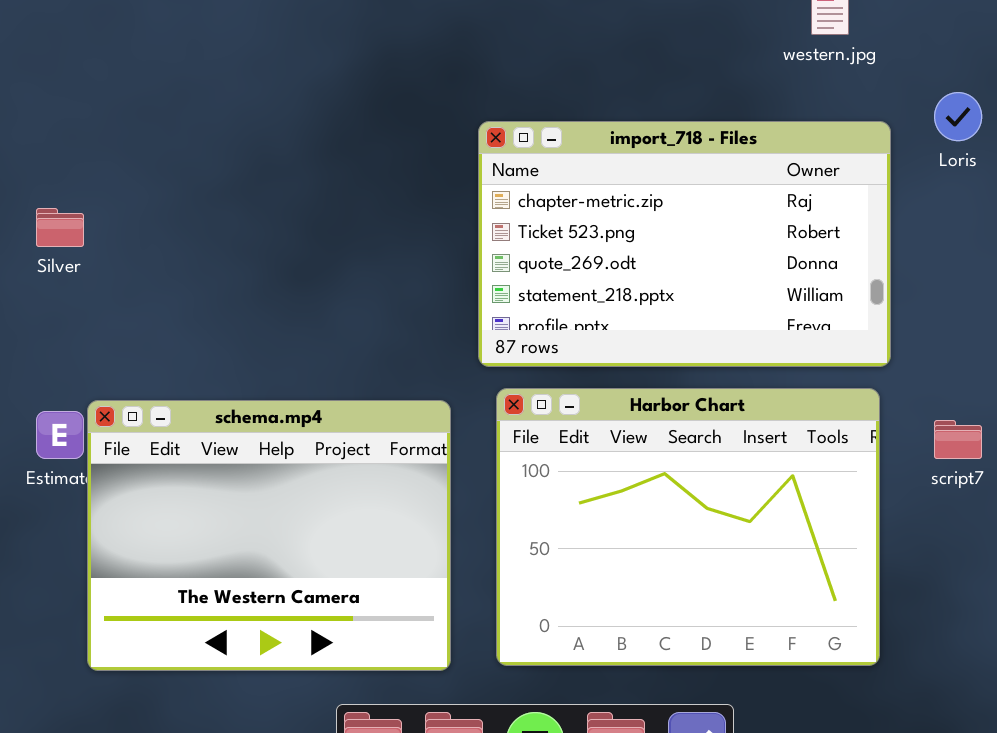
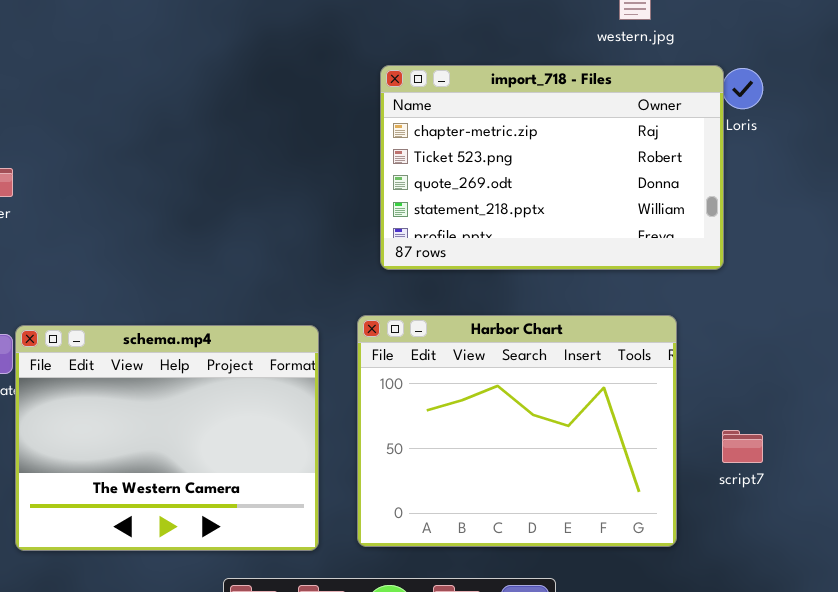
import_718 - Files: [478,121,891,367] -> [380,65,724,270], moved
script7: [934,420,982,459] -> [722,430,763,463], moved

